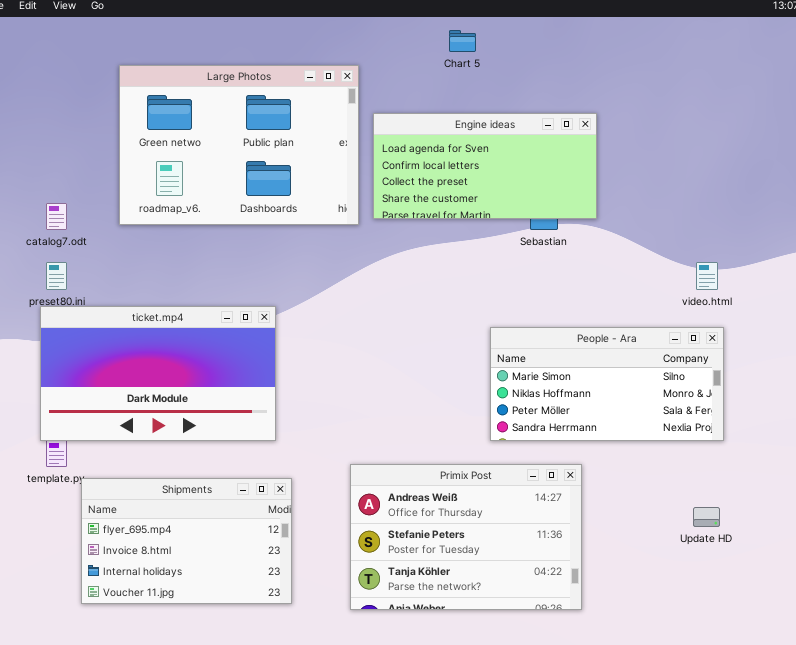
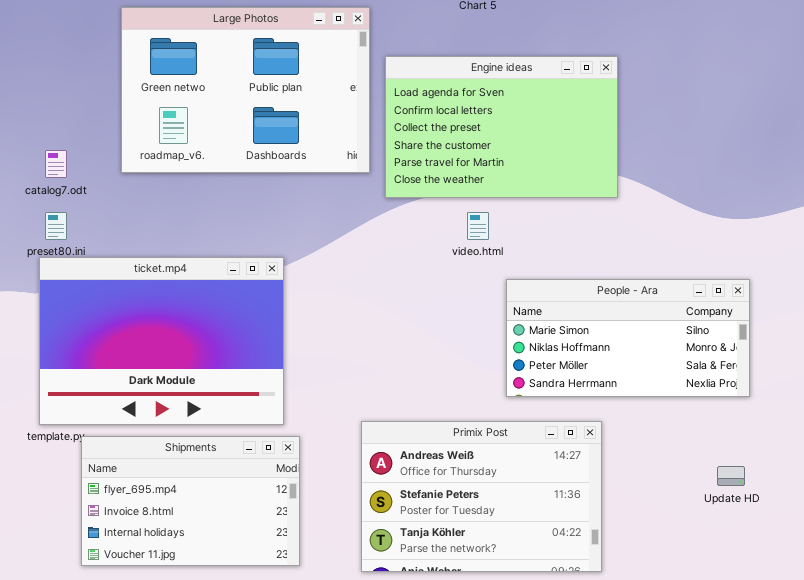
Engine ideas: [373,113,597,219] -> [385,56,618,198], resized
video.html: [696,262,718,290] -> [467,212,489,240], moved
ticket.mp4: [40,306,276,441] -> [39,257,284,425], resized

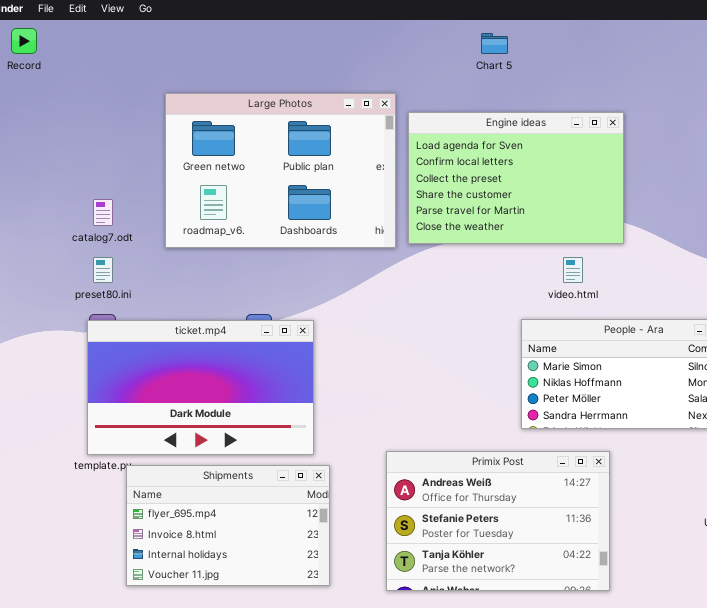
Large Photos: [121,7,370,173] -> [165,93,396,248], moved
video.html: [467,212,489,240] -> [563,257,583,283], moved
ticket.mp4: [39,257,284,425] -> [87,320,314,455], resized

